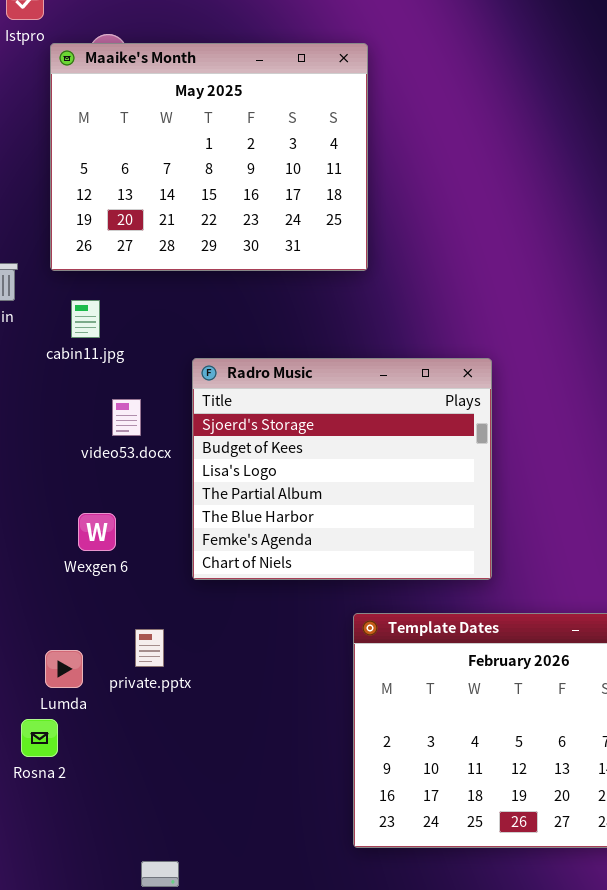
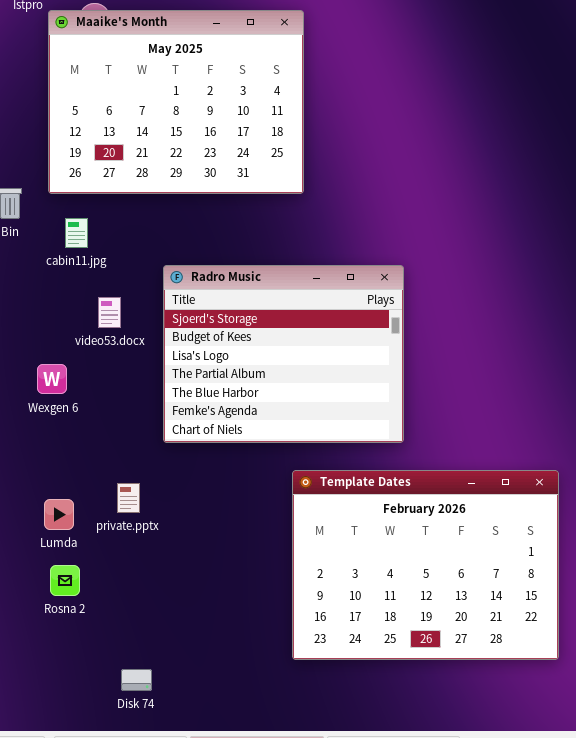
Wexgen 6: [78,513,116,551] -> [37,364,67,394], moved
Rosna 2: [21,719,58,757] -> [50,565,80,596], moved

